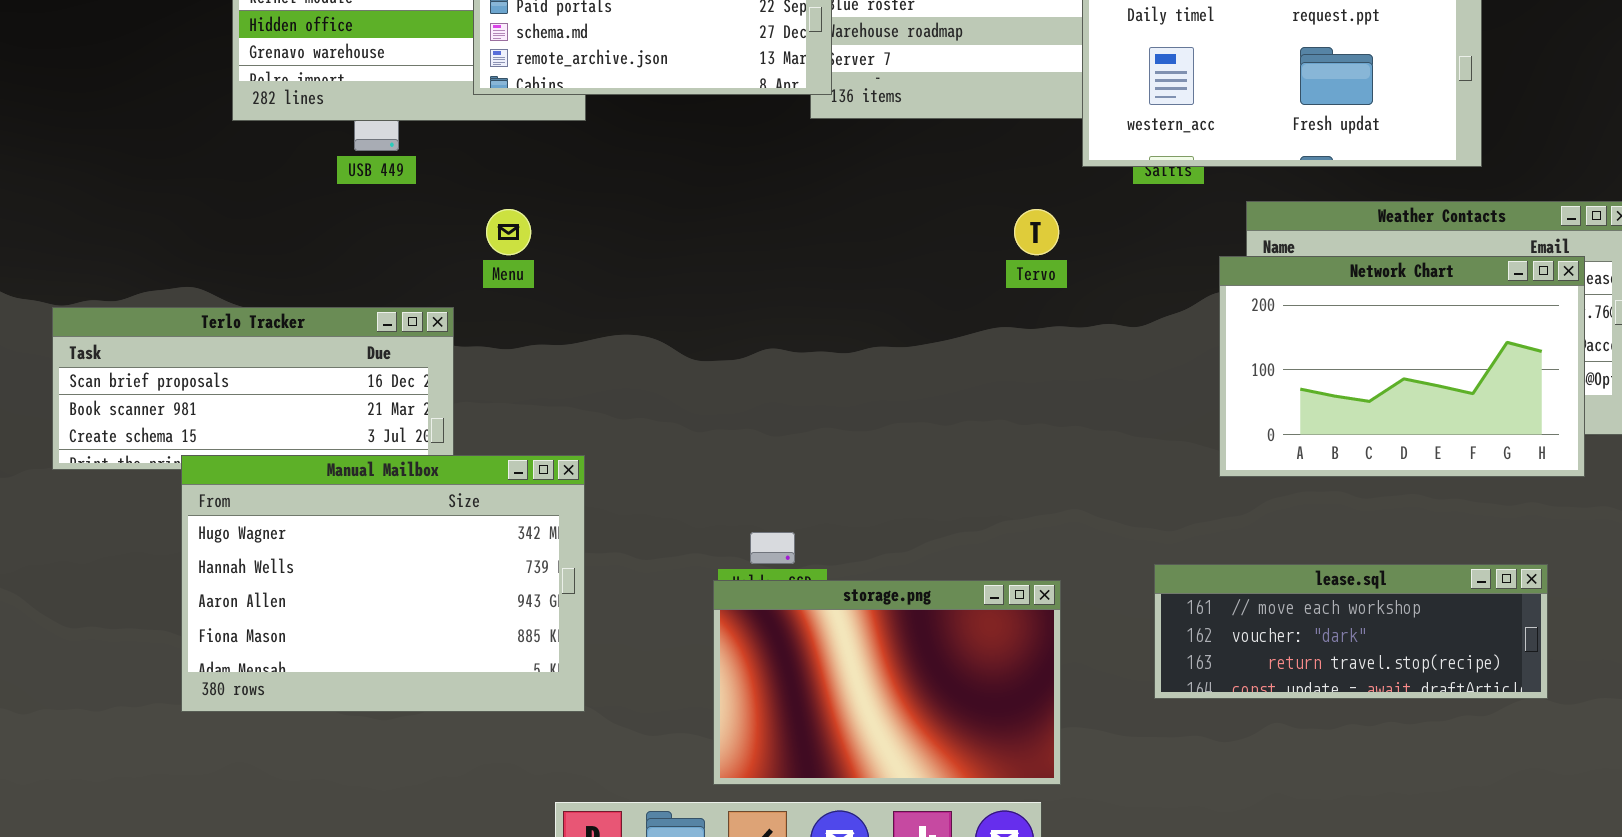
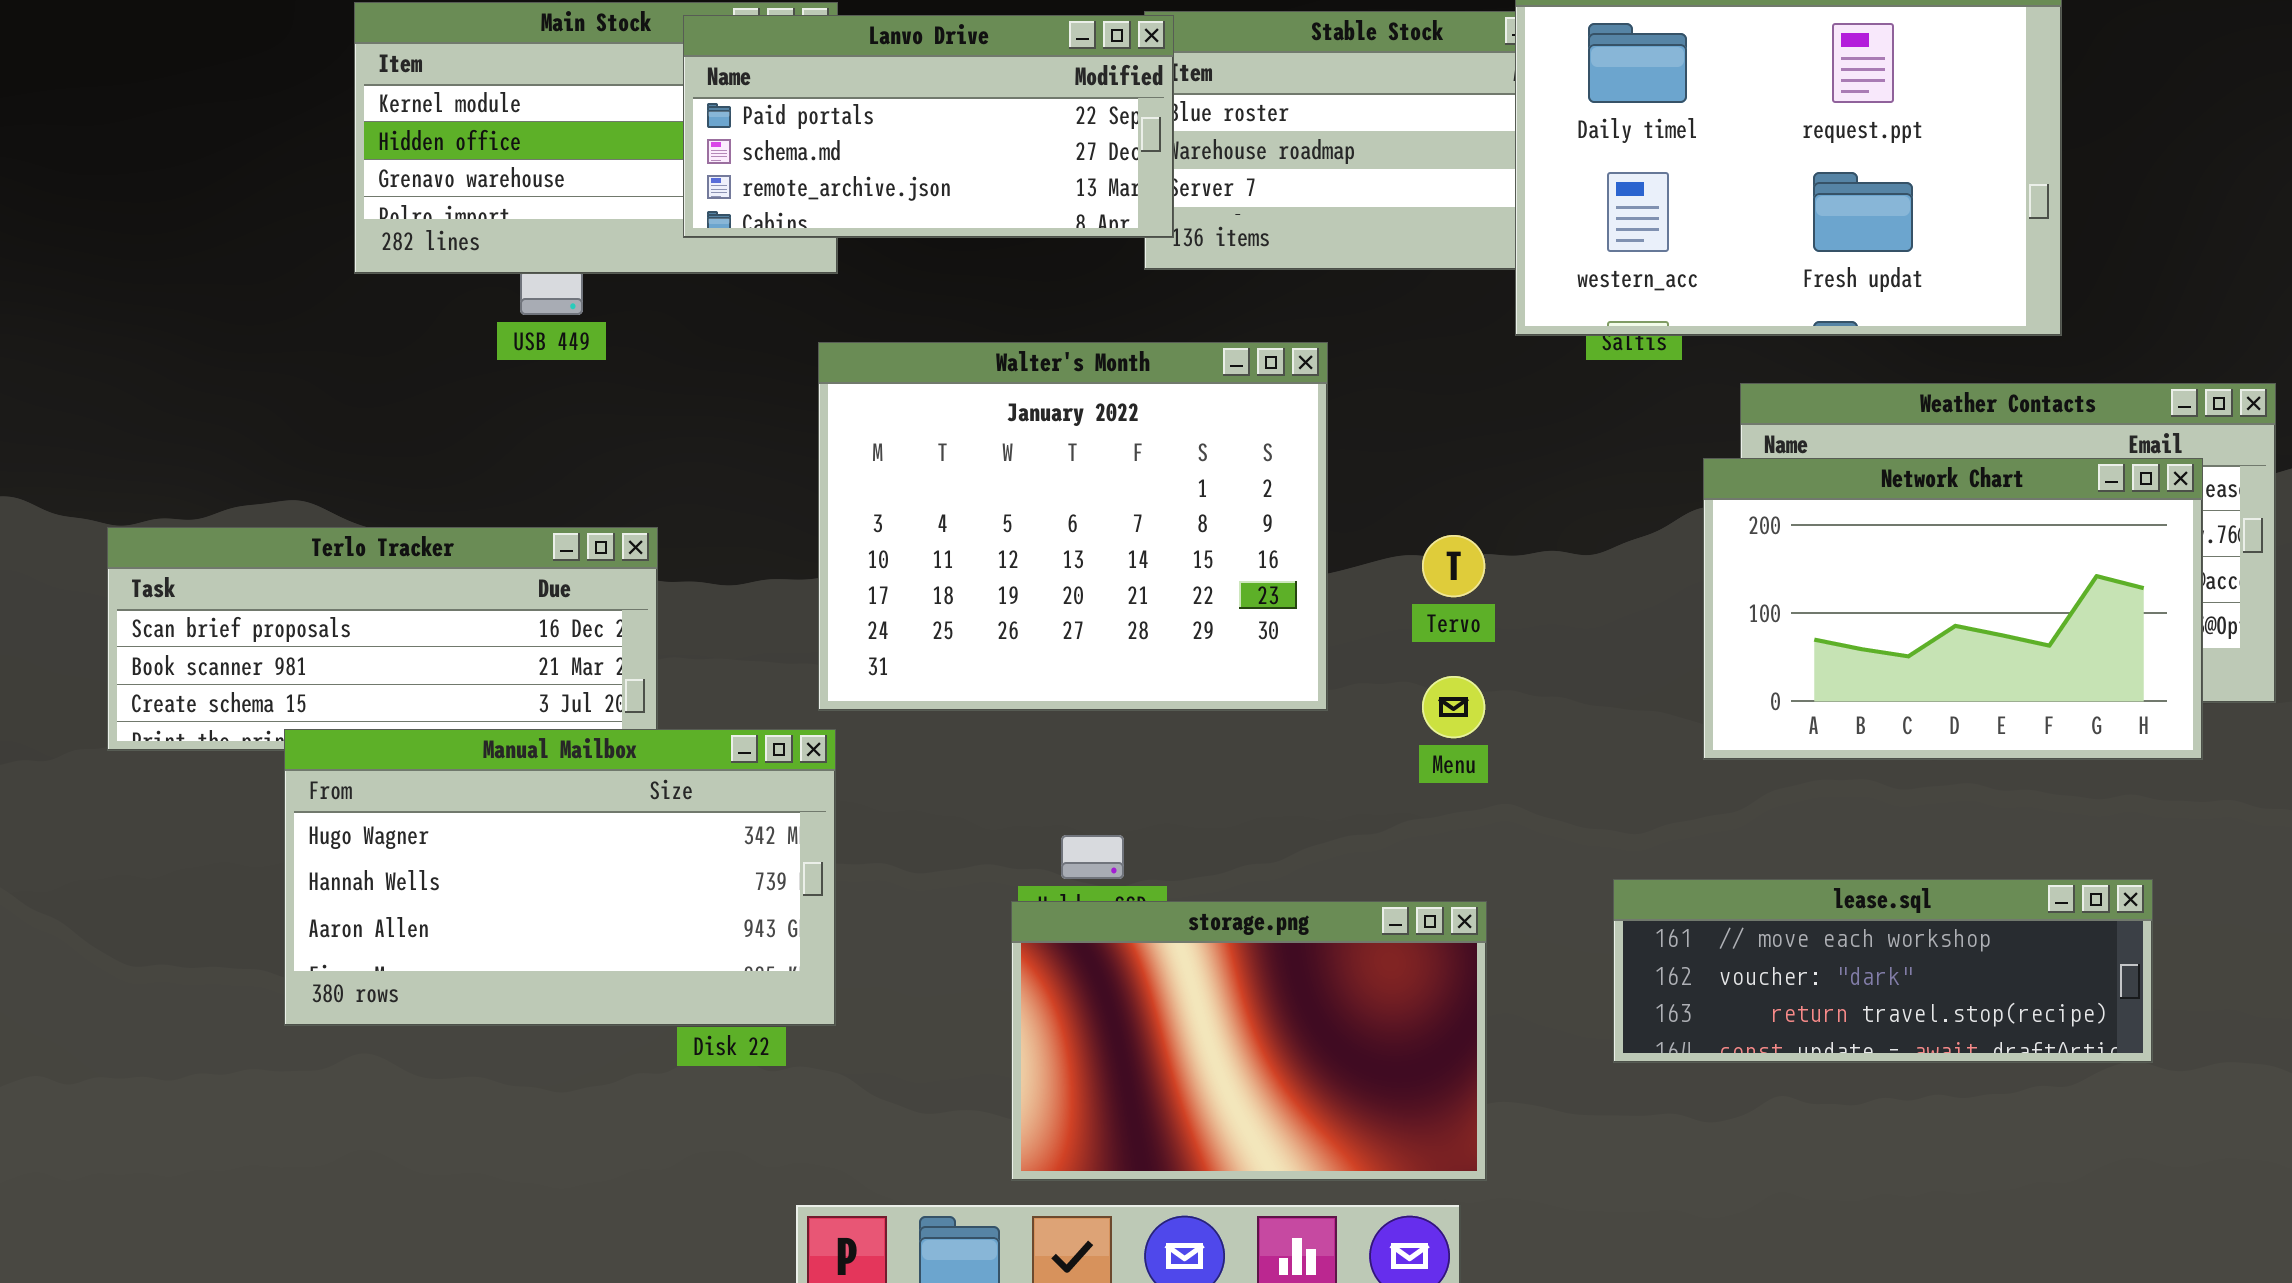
Walter's Month: none -> [818,342,1328,711], opened
Menu: [486,209,531,255] -> [1422,676,1485,738], moved
Tervo: [1014,209,1059,255] -> [1422,535,1485,597], moved
Manual Mailbox: [181,455,585,712] -> [284,729,836,1026], resized

